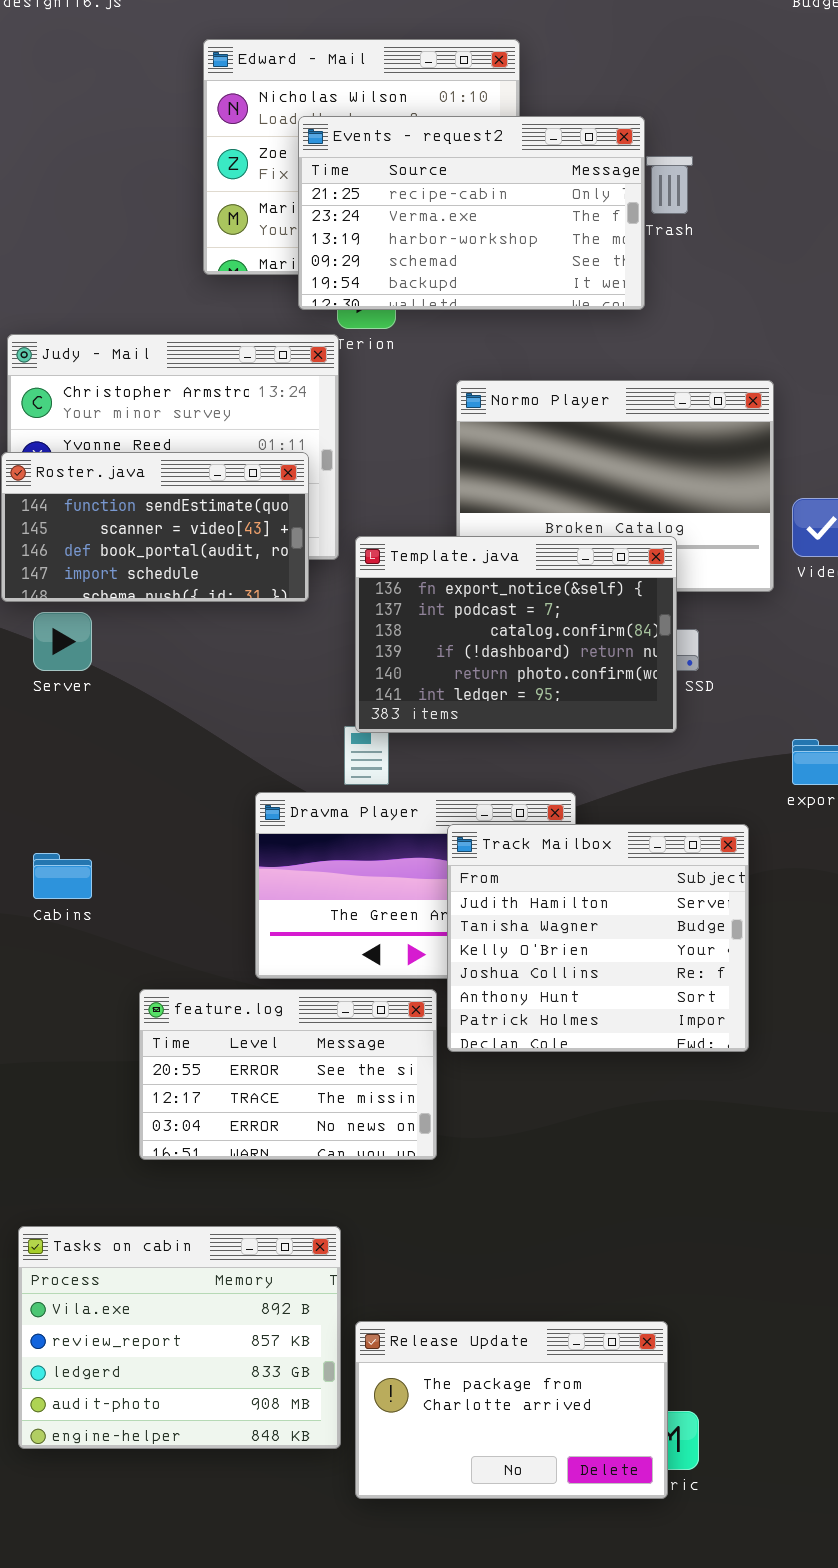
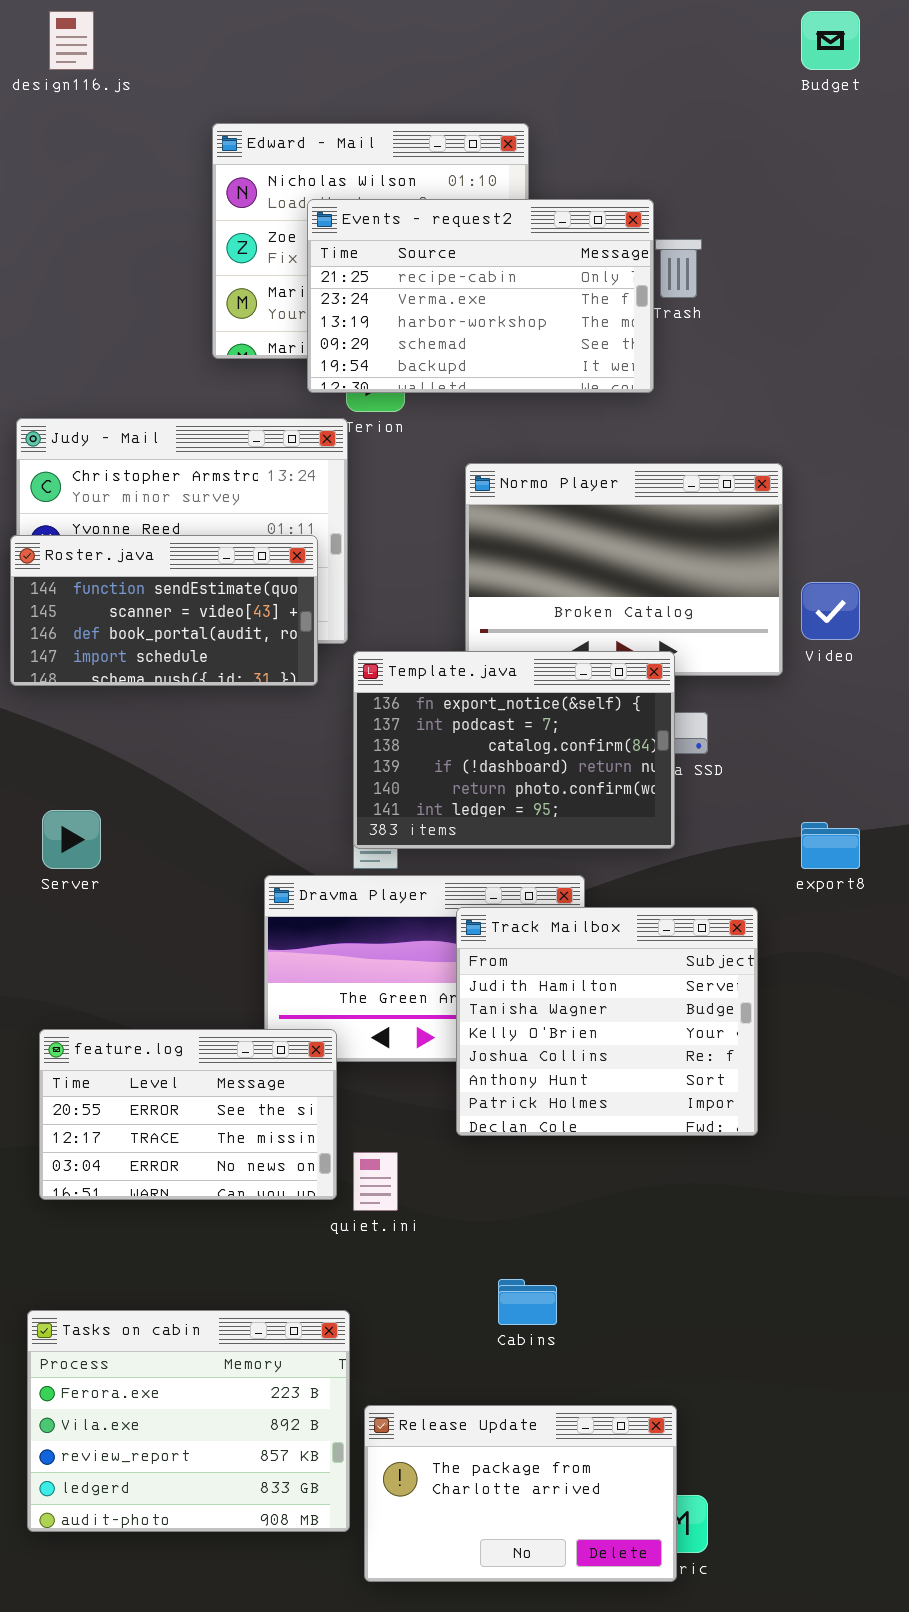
Template.java: [355,536,677,733] -> [353,651,675,849], moved
Server: [33,612,92,671] -> [42,810,101,869], moved
Cabins: [33,853,92,899] -> [498,1279,557,1325], moved
feature.log: [139,989,437,1160] -> [39,1029,337,1200], moved
Tasks on cabin: [18,1226,341,1449] -> [27,1310,350,1532], scrolled up 1 row

